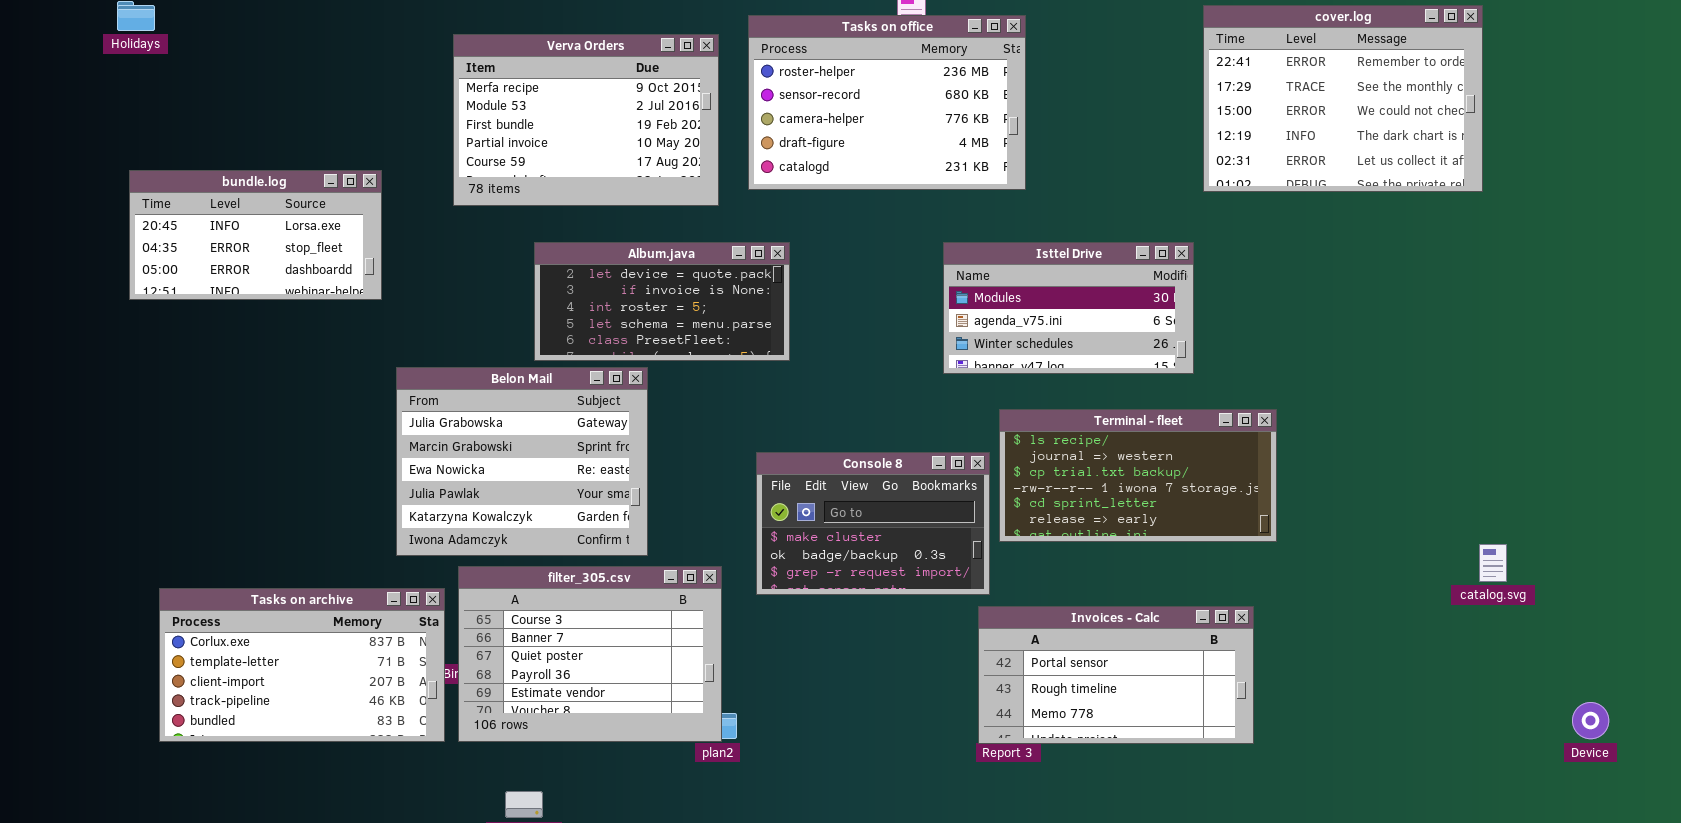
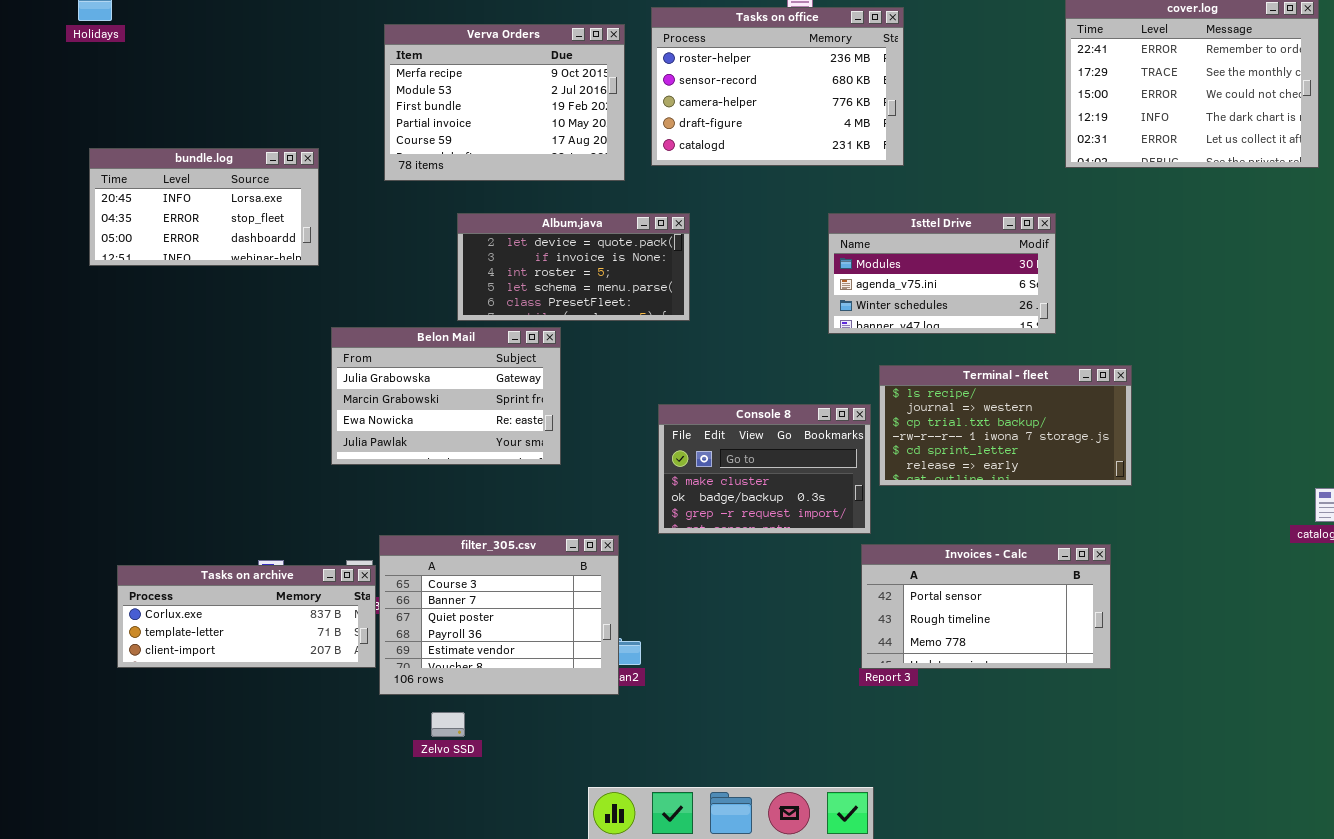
Belon Mail: [396,367,648,556] -> [331,327,561,465], resized
filter_305.csv: [458,566,722,742] -> [379,535,619,695], moved
Tasks on archive: [159,588,445,742] -> [117,565,376,668], resized

